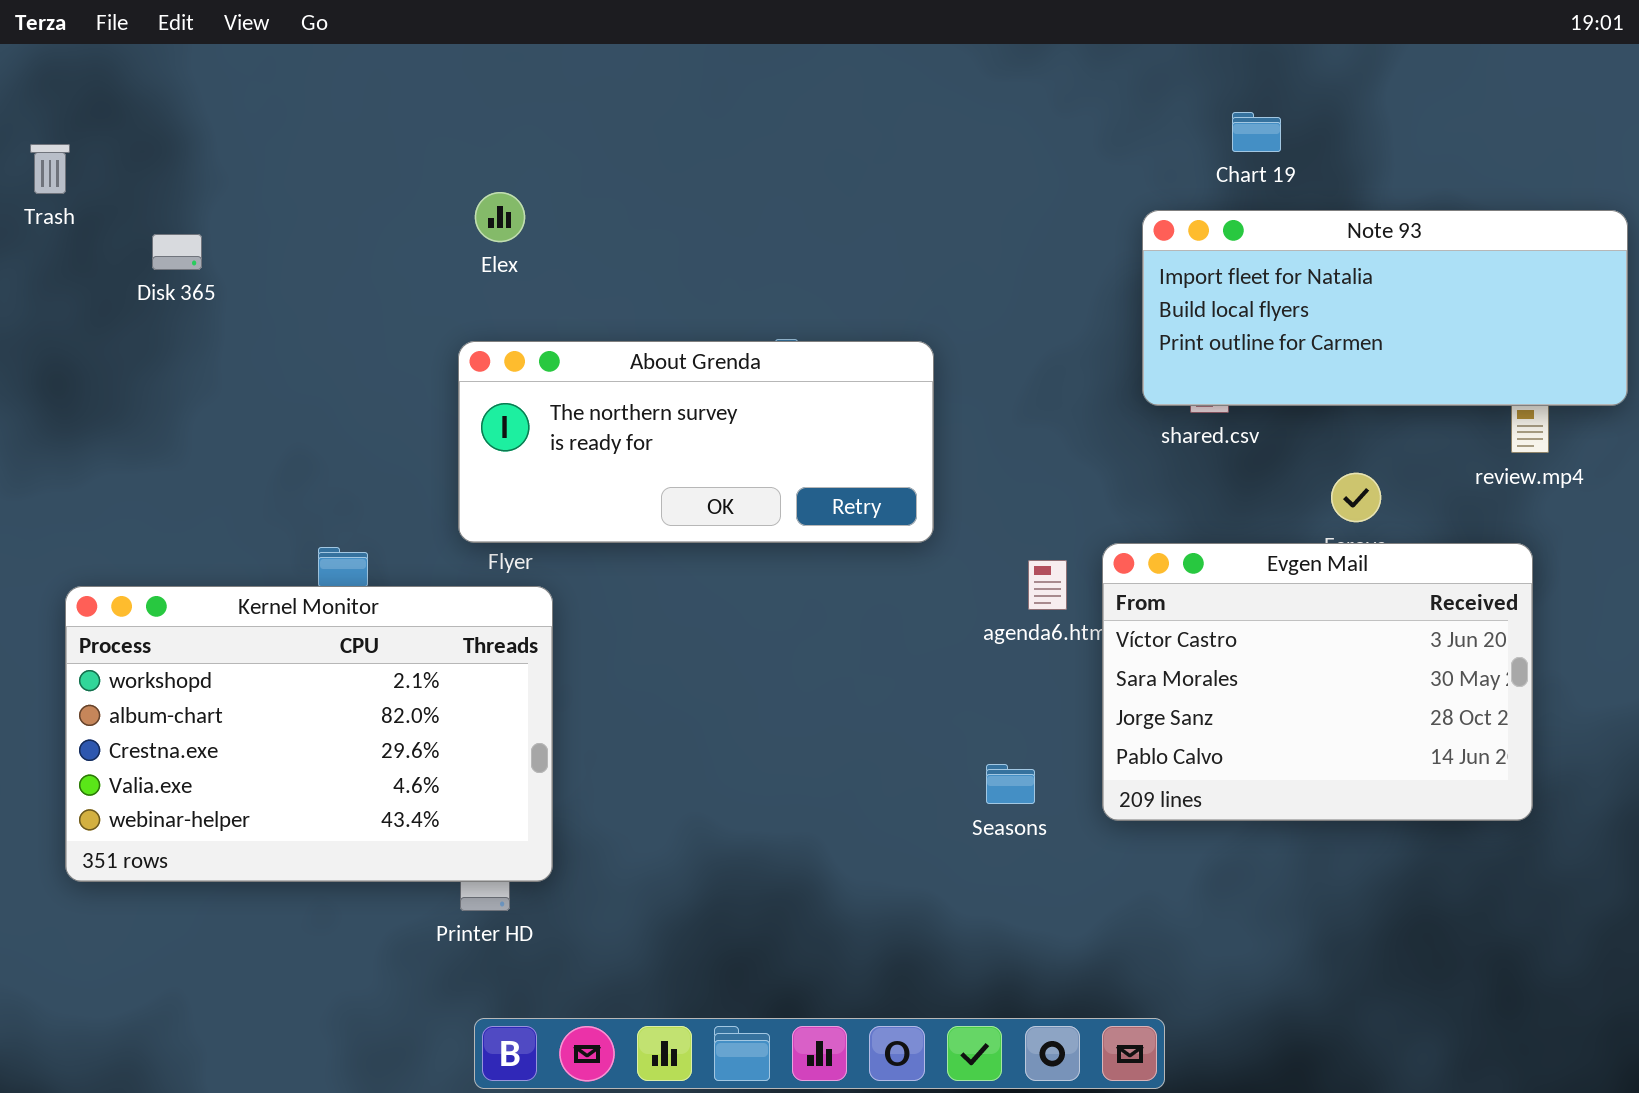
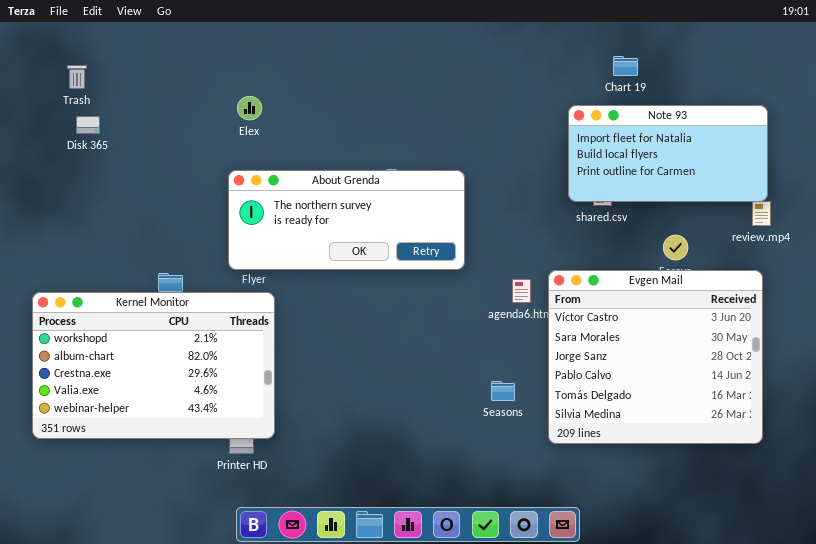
Trash: [30,144,70,194] -> [67,65,87,89], moved
Note 93: [1142,210,1628,406] -> [568,105,768,202], resized
Evgen Mail: [1102,543,1533,821] -> [548,270,763,444], resized

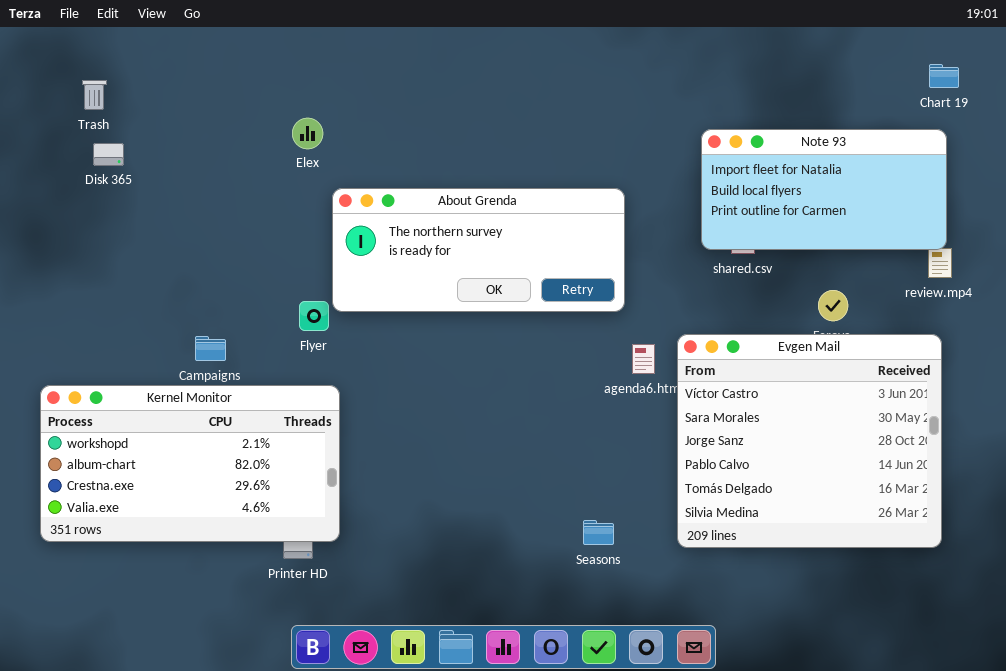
Chart 19: [613,56,638,76] -> [929,64,959,88], moved
About Grenda: [228,170,465,270] -> [332,188,625,312], moved
Kernel Monitor: [32,292,275,439] -> [40,385,340,542], resized
Seasons: [491,381,515,401] -> [583,520,614,545], moved

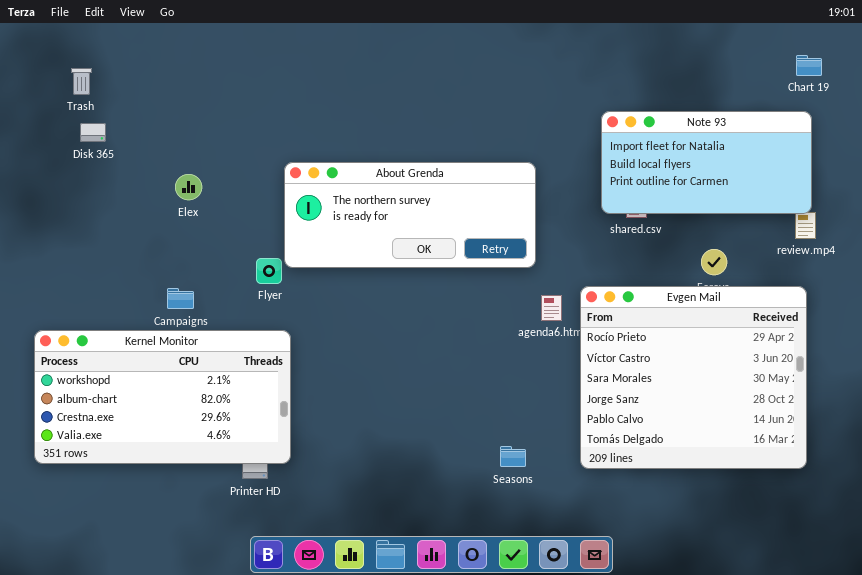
Elex: [292,118,323,149] -> [175,174,202,200], moved
Evgen Mail: [677,334,942,548] -> [580,286,807,469], scrolled up 1 row

